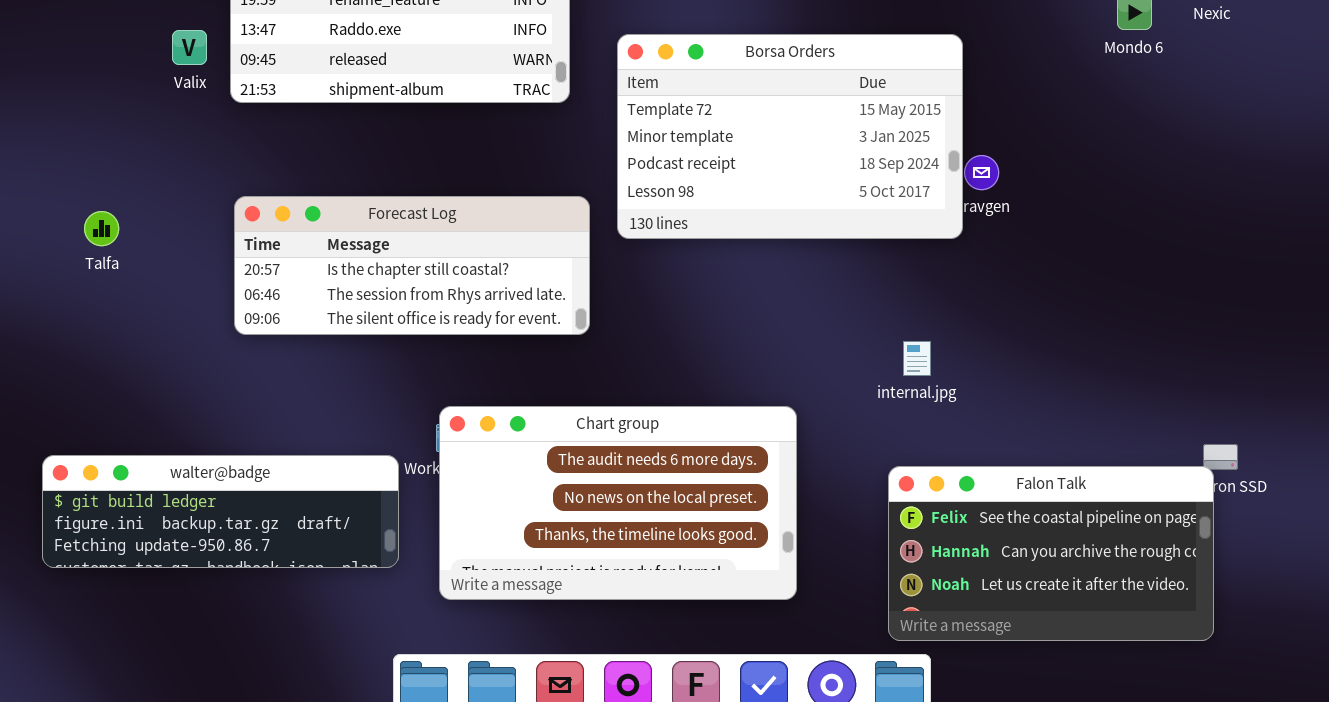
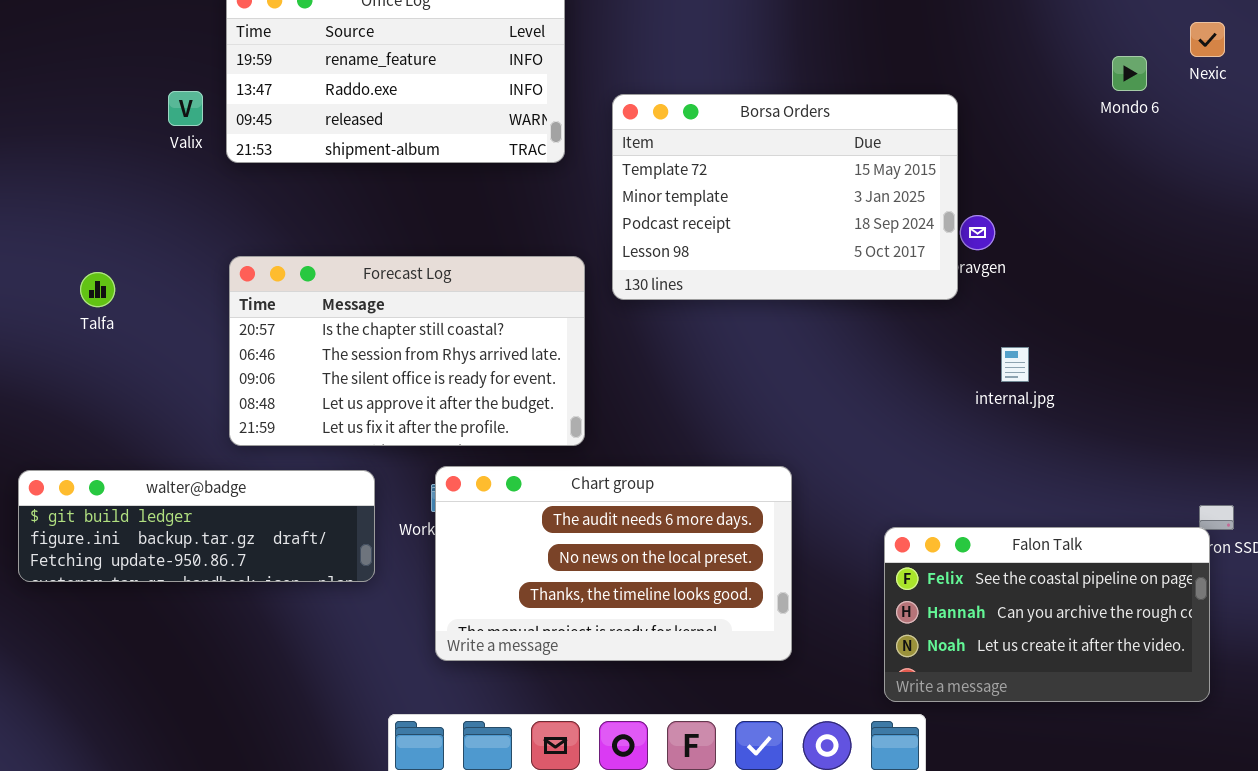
Forecast Log: [234,196,590,335] -> [229,256,585,446], resized
internal.jpg: [903,341,931,376] -> [1001,347,1029,382], moved
walter@badge: [42,455,399,568] -> [18,470,375,582], moved

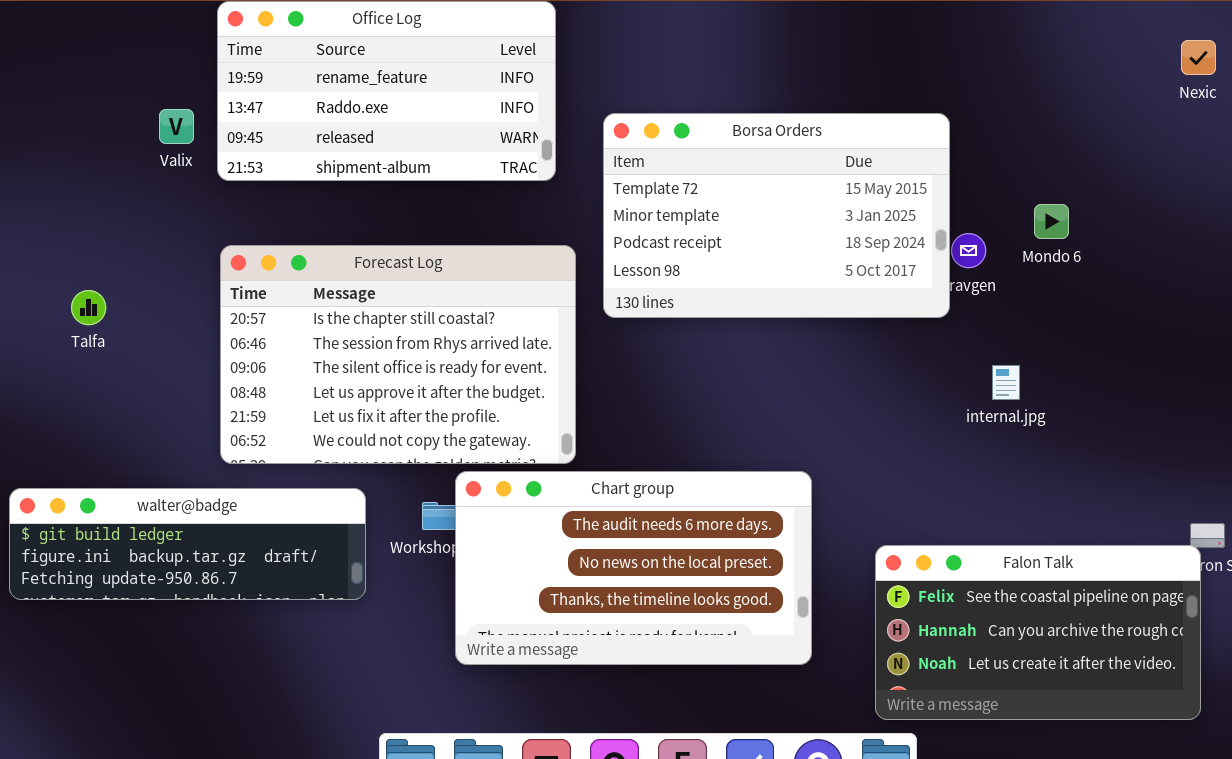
Mondo 6: [1112,56,1147,91] -> [1034,204,1069,239], moved
Forecast Log: [229,256,585,446] -> [220,245,576,464], resized
Chart group: [435,466,792,661] -> [455,471,812,665], moved

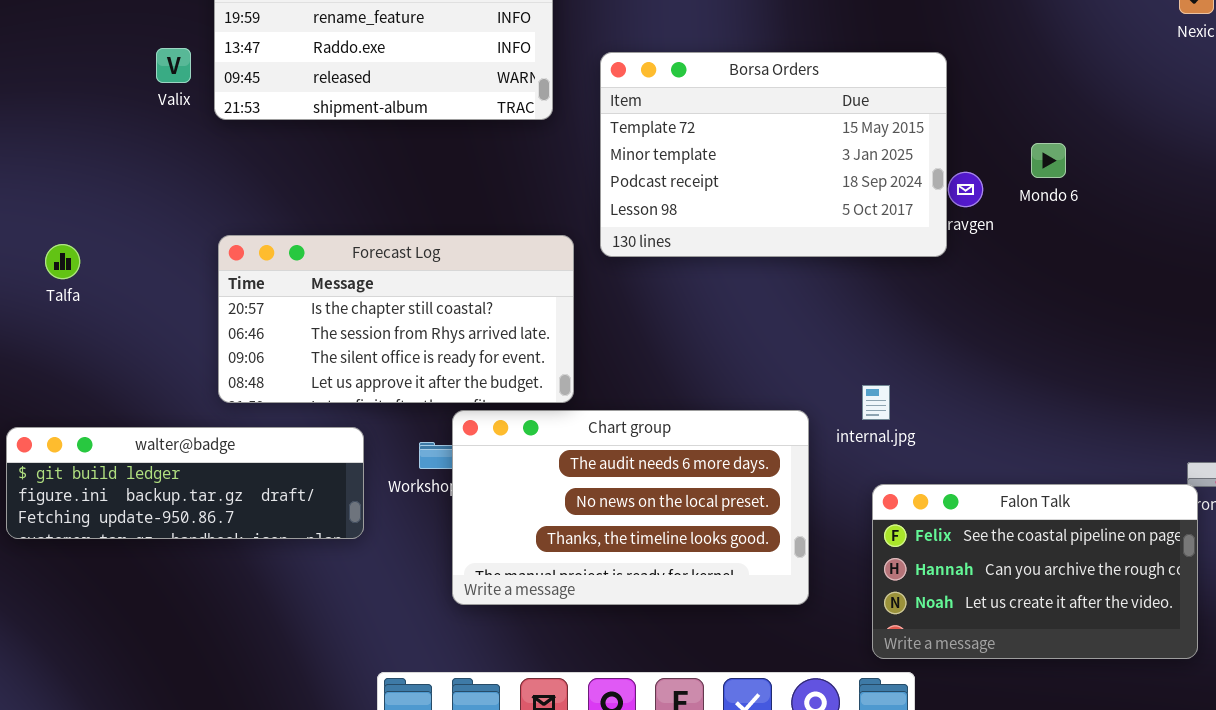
Forecast Log: [220,245,576,464] -> [218,235,574,403], resized
Talfa: [71,290,106,325] -> [45,244,80,279], moved
internal.jpg: [992,365,1020,400] -> [862,385,890,420], moved

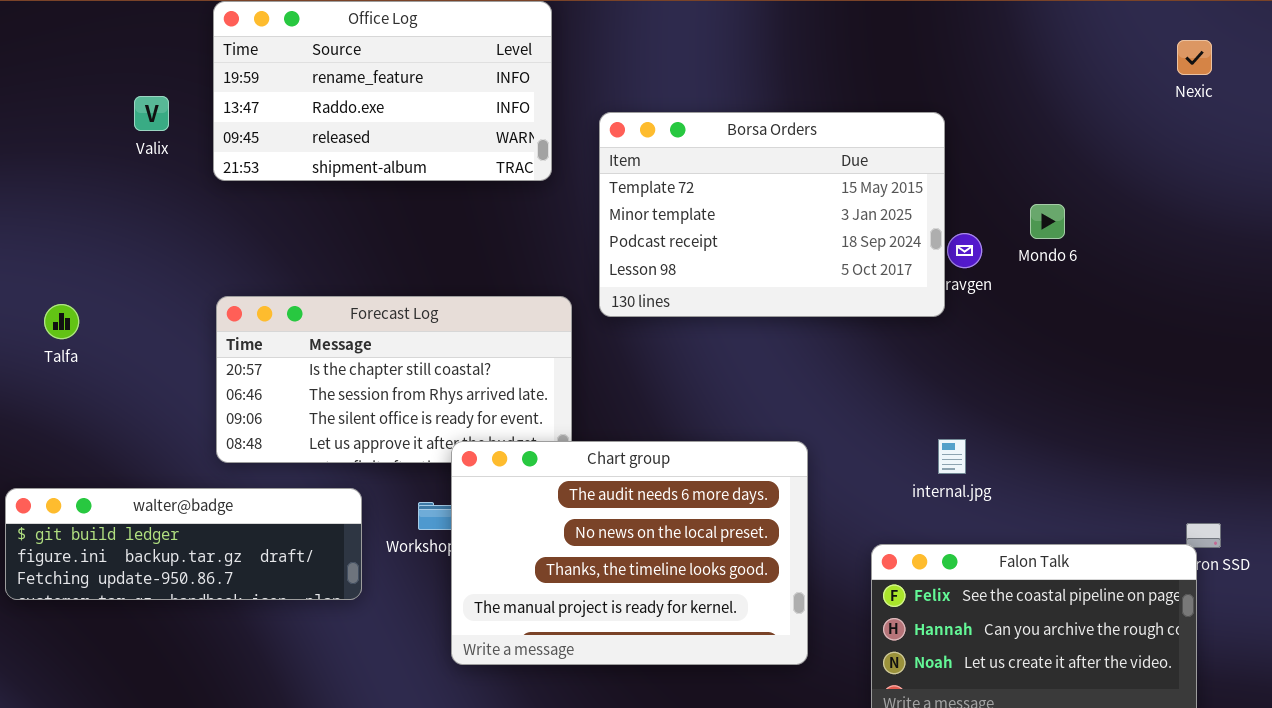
Valix: [156,48,191,83] -> [134,96,169,131], moved
internal.jpg: [862,385,890,420] -> [938,439,966,474], moved
Chart group: [452,410,809,605] -> [451,441,808,665], resized

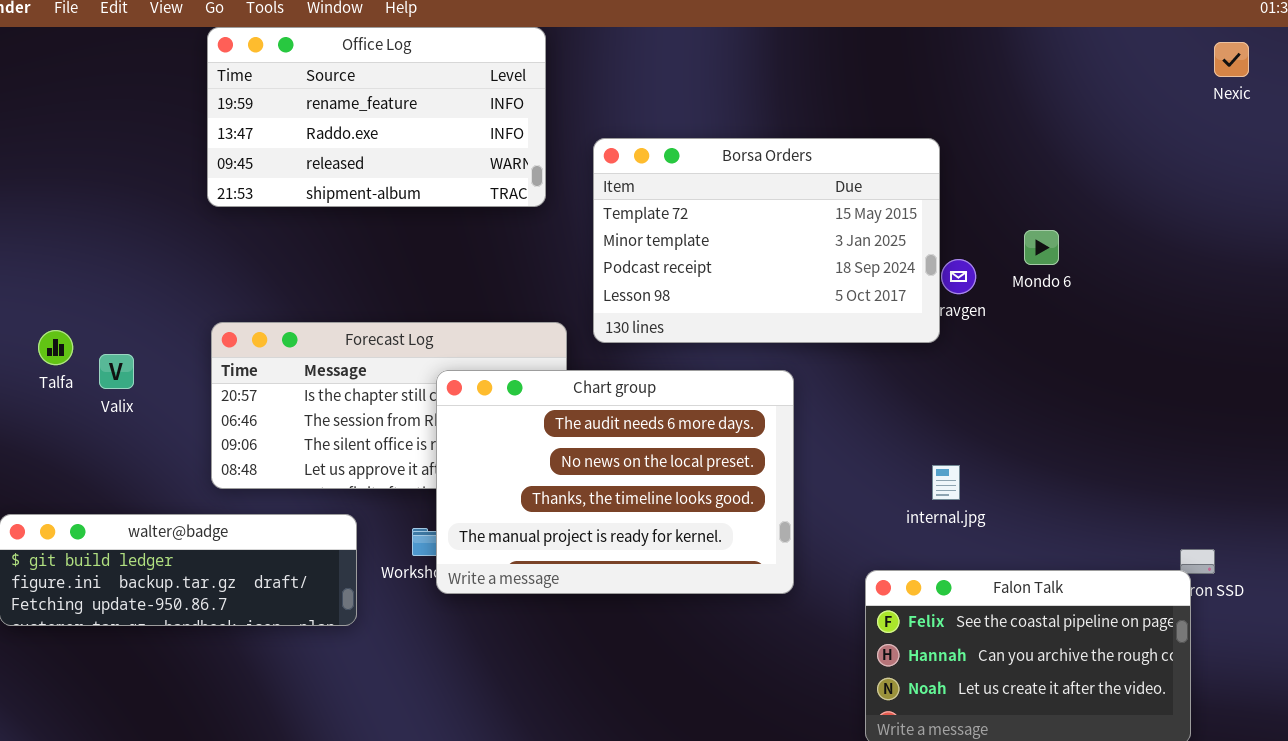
Nexic: [1177,40,1212,75] -> [1214,42,1249,77], moved
Valix: [134,96,169,131] -> [99,354,134,389], moved
Chart group: [451,441,808,665] -> [436,370,794,594], moved

